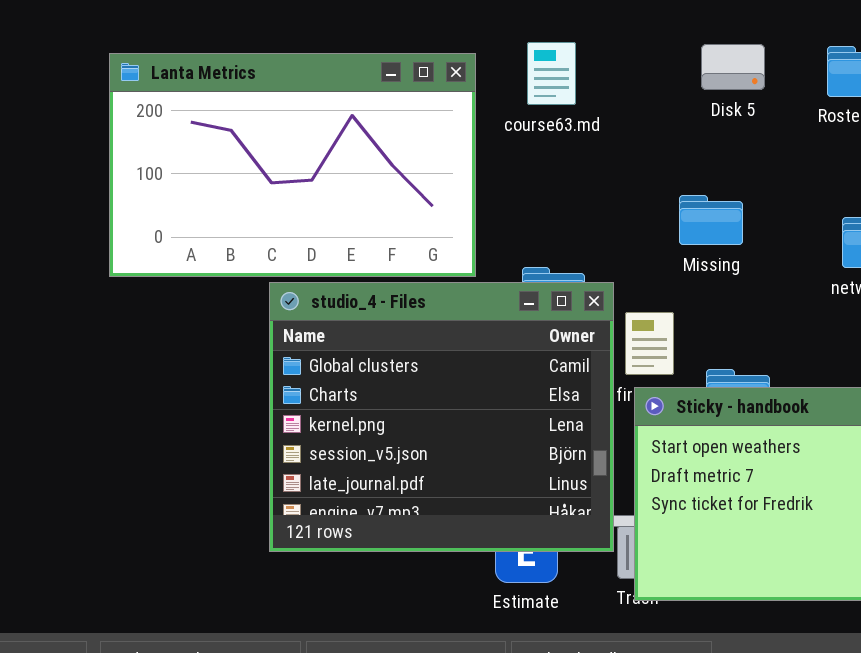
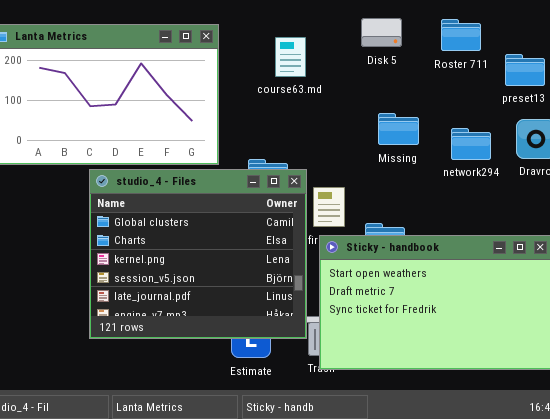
course63.md: [527,42,576,105] -> [275,37,306,77], moved
Missing: [679,195,743,245] -> [378,113,419,145], moved

